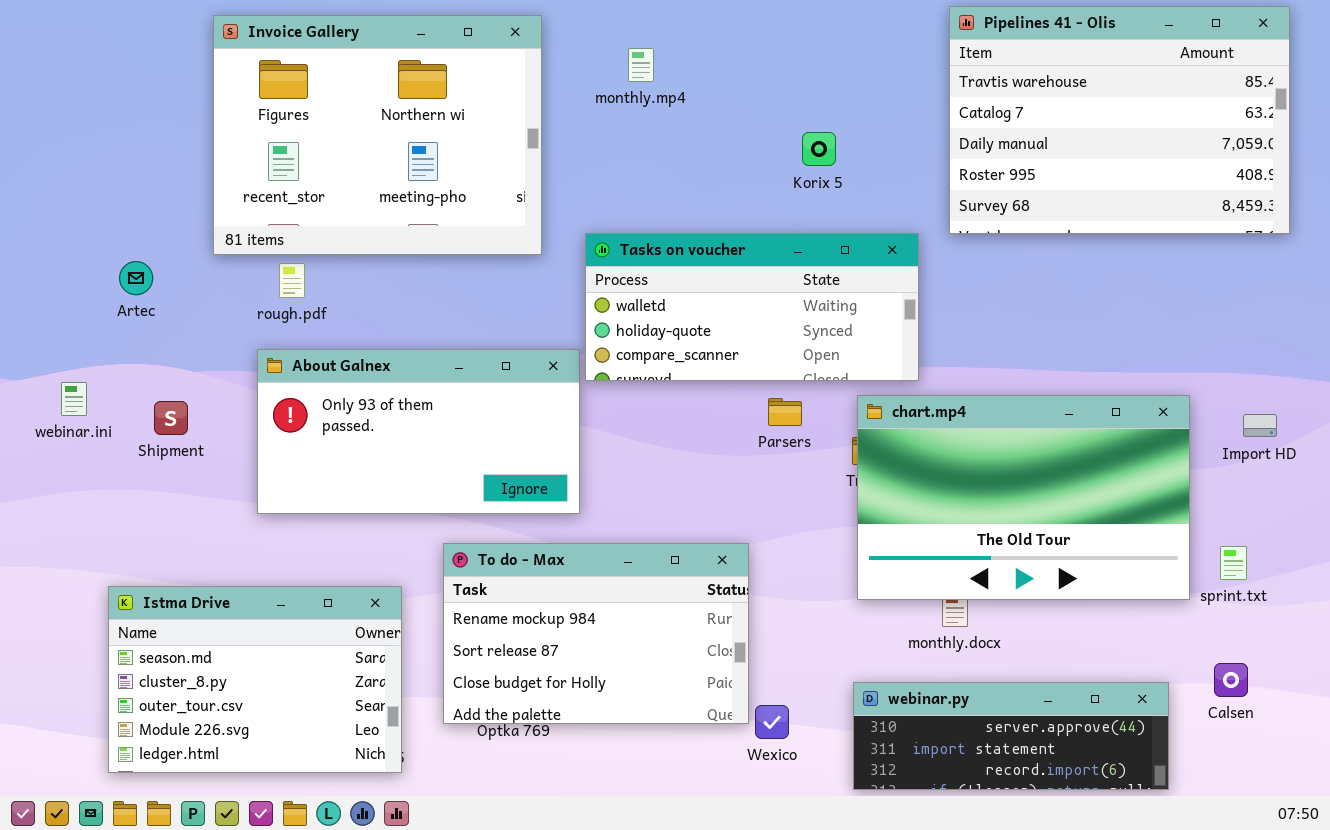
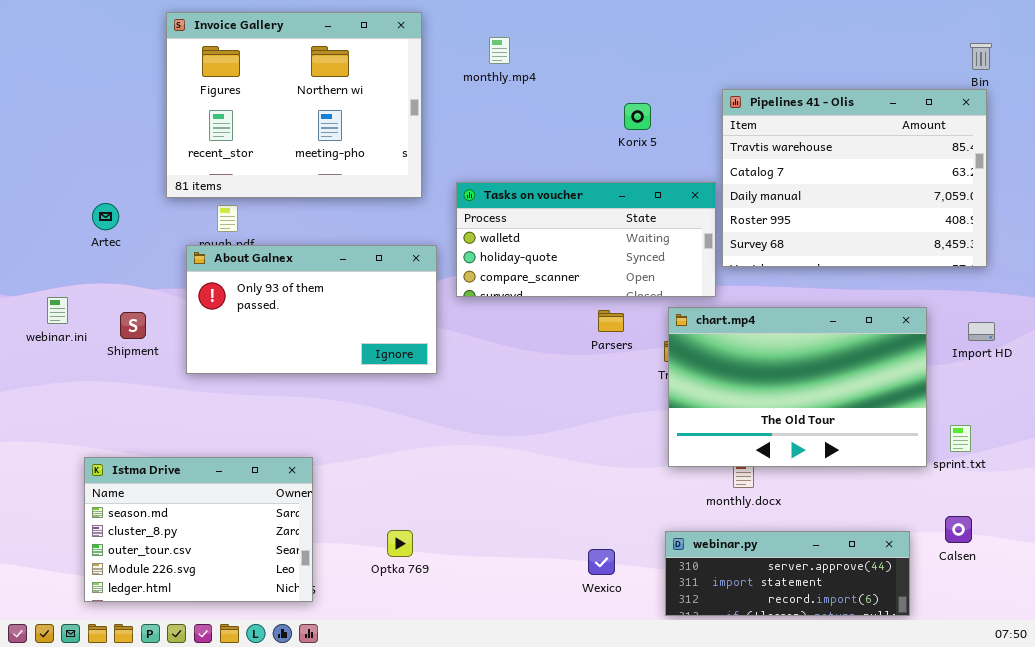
Pipelines 41 - Olis: [949,6,1290,234] -> [722,89,987,267], moved
About Galnex: [257,349,580,514] -> [186,245,437,374], moved
To do - Max: [443,543,749,724] -> none, closed

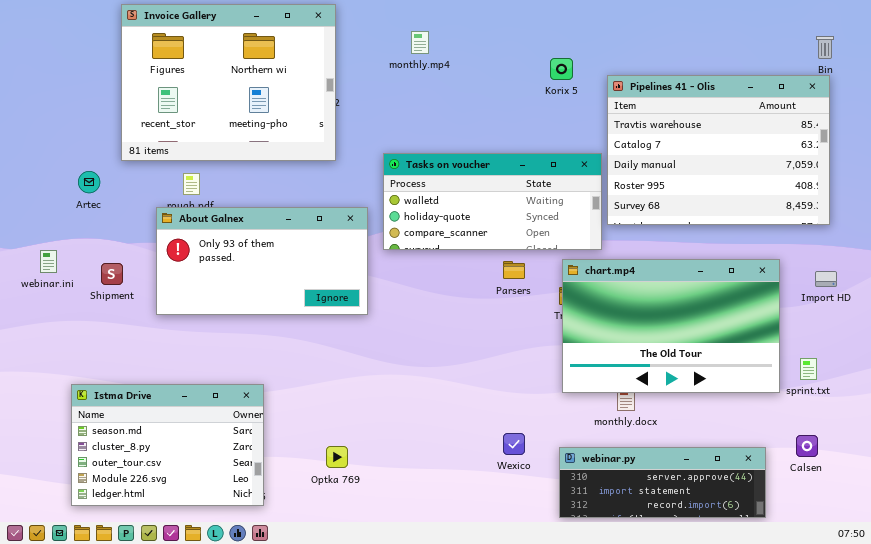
Invoice Gallery: [166,12,422,198] -> [121,4,336,161], moved
Korix 5: [624,103,651,130] -> [550,58,573,80], moved
Wexico: [588,549,615,575] -> [503,433,525,455], moved

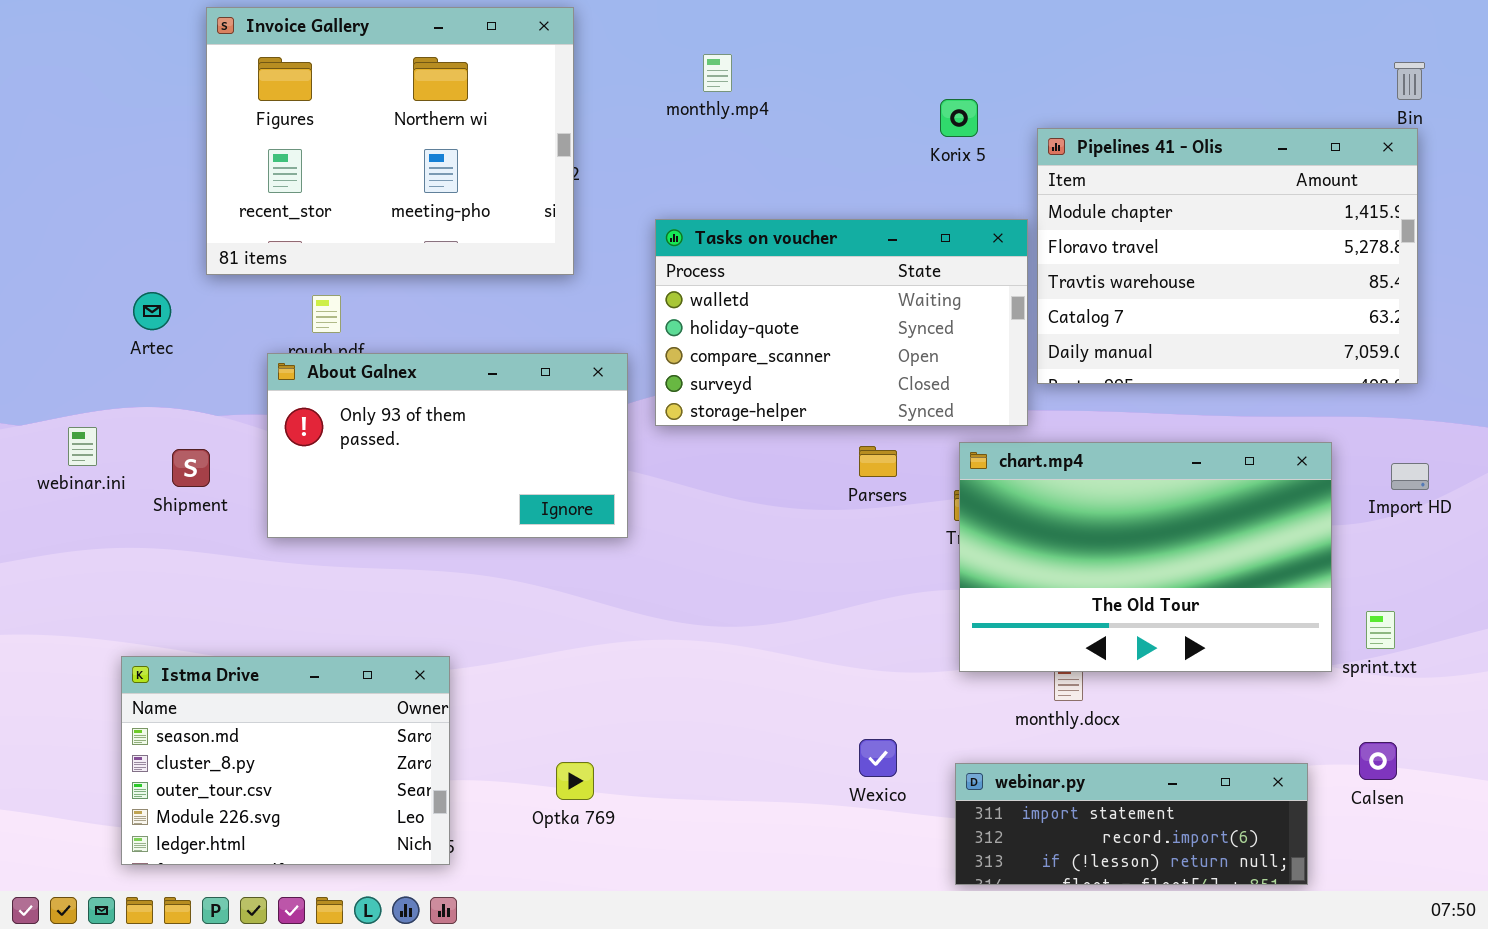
Pipelines 41 - Olis: [607,75,830,225] -> [1037,128,1418,384], scrolled up 2 rows
Tasks on voucher: [383,153,602,250] -> [655,219,1028,426], resized
webinar.py: [559,447,766,518] -> [955,763,1308,885], scrolled down 1 row

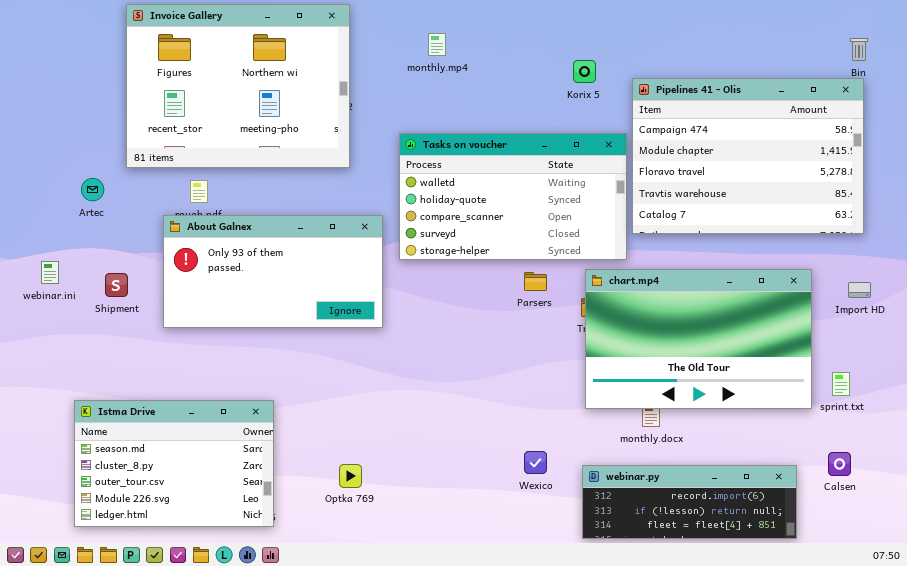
Pipelines 41 - Olis: [1037,128,1418,384] -> [632,78,864,234], scrolled up 1 row
webinar.py: [955,763,1308,885] -> [582,465,797,539], scrolled down 1 row

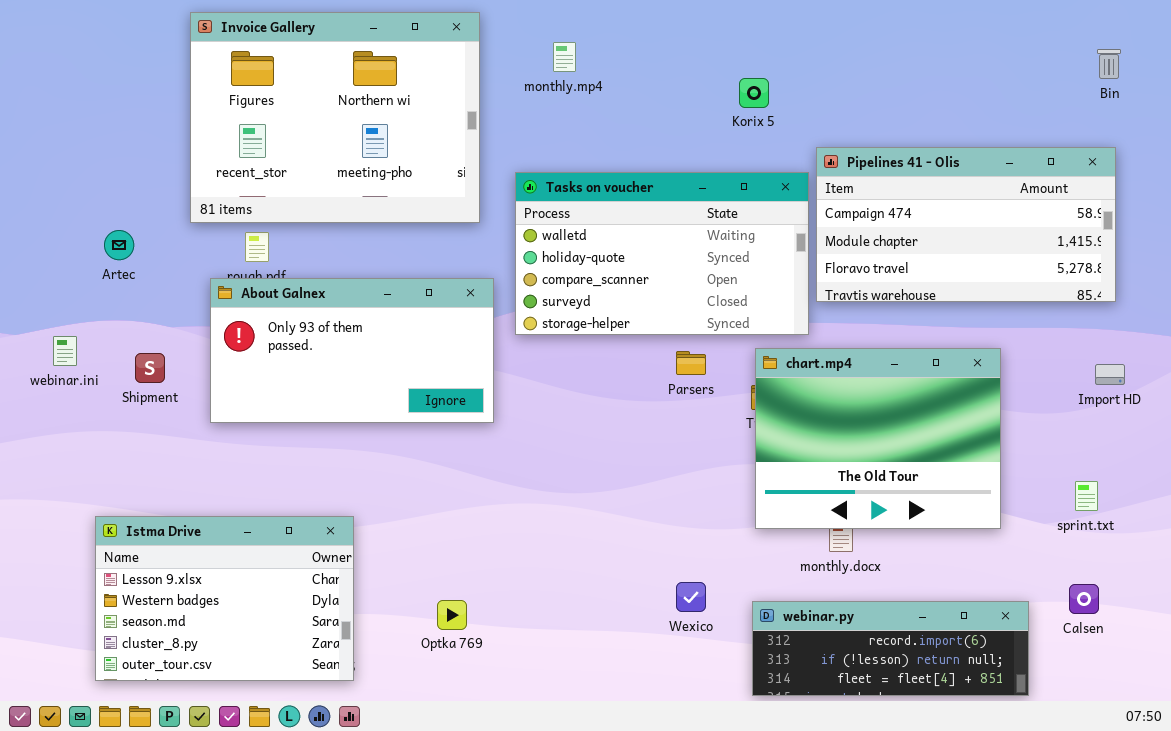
Invoice Gallery: [126,4,350,168] -> [190,12,480,223], moved
Pipelines 41 - Olis: [632,78,864,234] -> [816,147,1116,302], resized
chart.mp4: [585,269,812,409] -> [755,348,1001,529], resized
Istma Drive: [74,400,274,527] -> [95,516,354,681], scrolled up 2 rows

